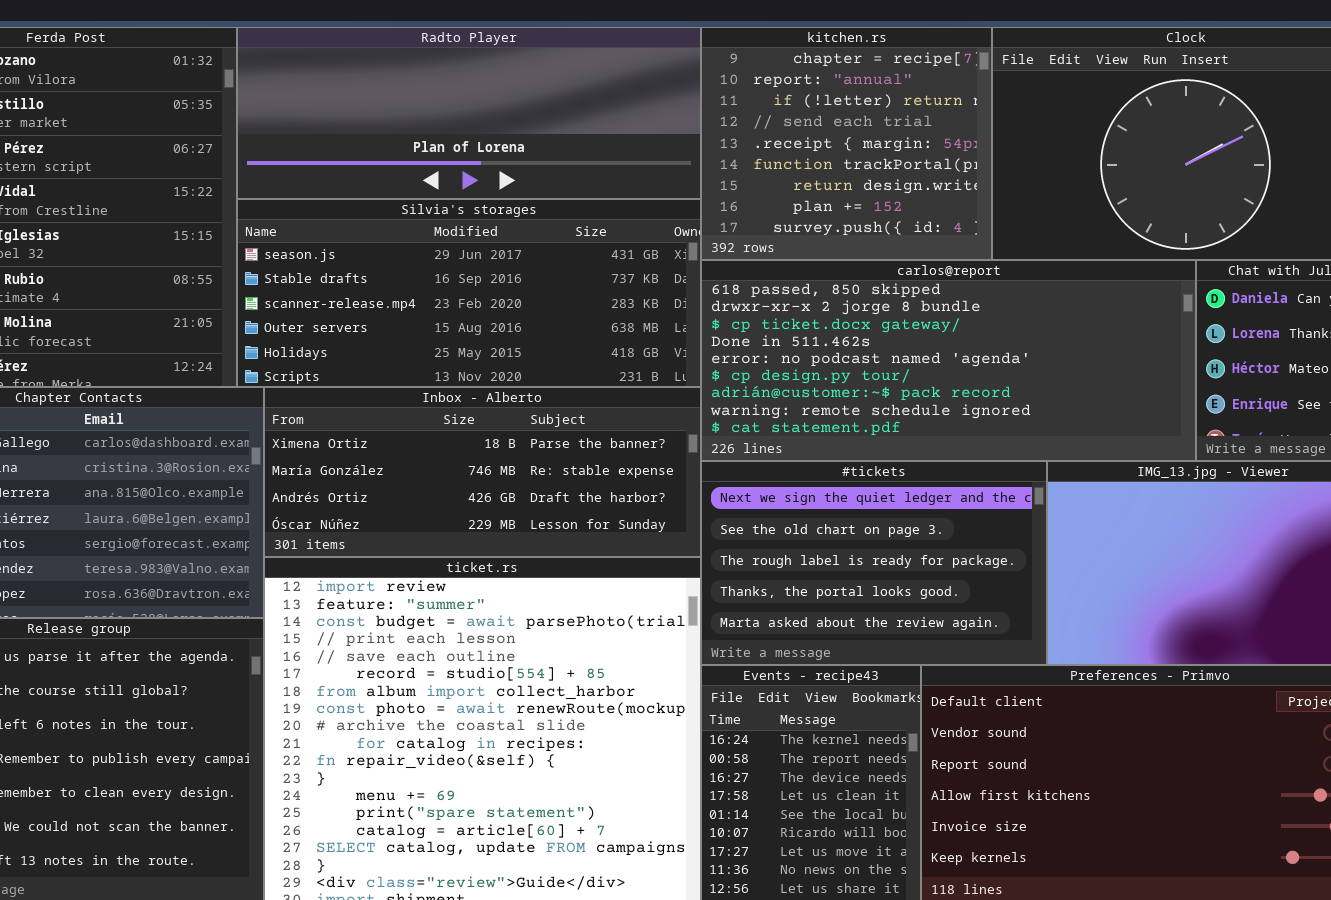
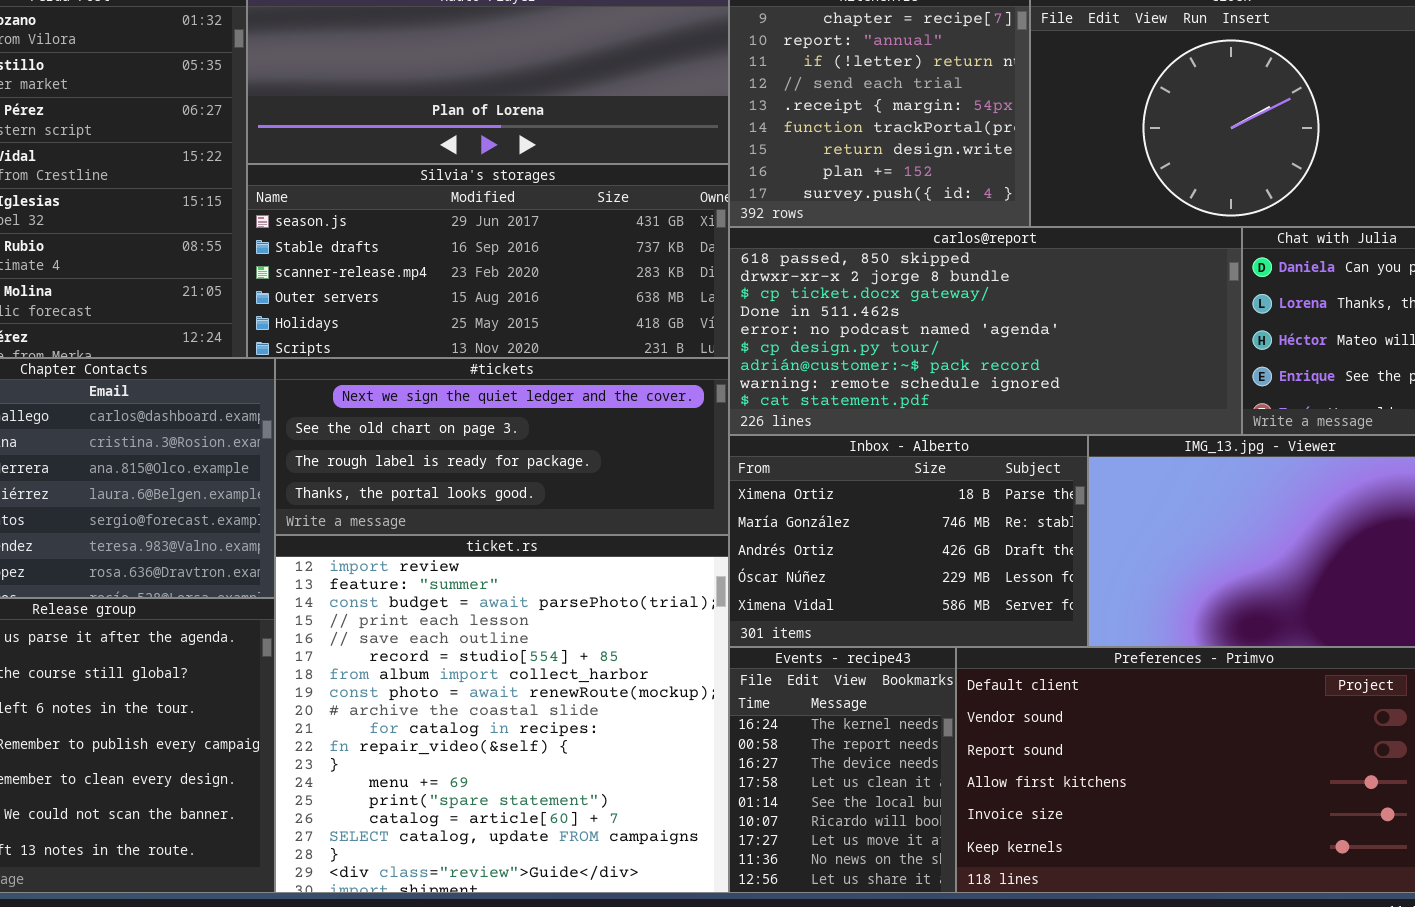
Inbox - Alberto: [264,387,701,557] -> [729,435,1088,647], moved, resized
#tickets: [701,461,1047,665] -> [275,358,729,535], moved, resized

